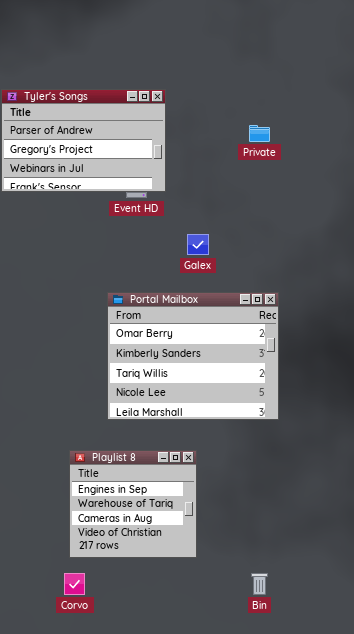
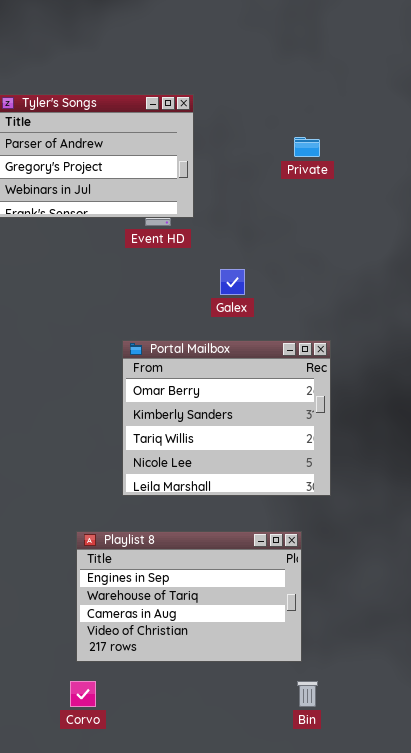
Playlist 8: [69,450,197,558] -> [76,531,302,662], resized

